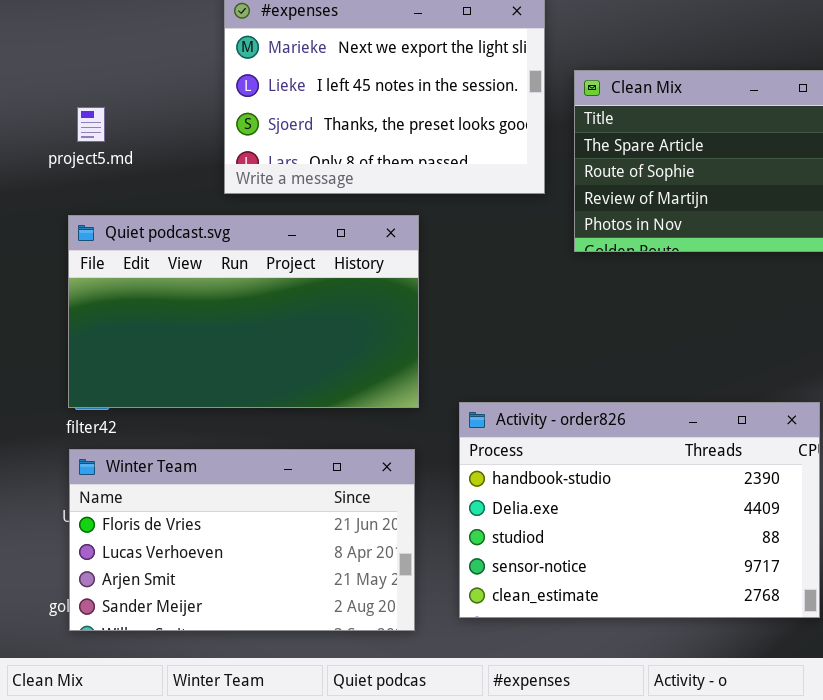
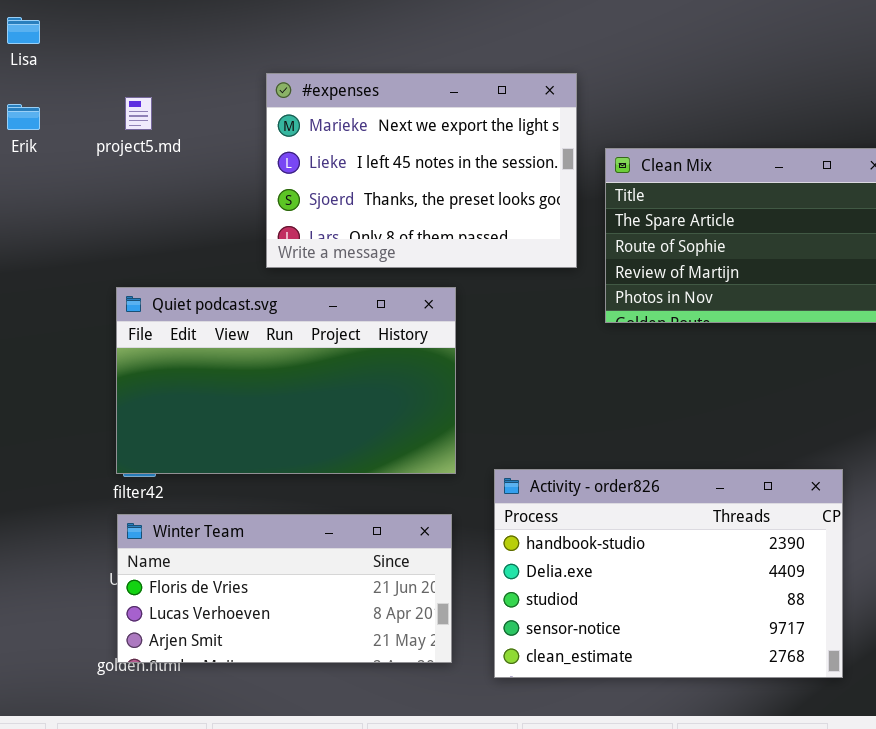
project5.md: [77,107,105,142] -> [125,97,152,130], moved
Winter Team: [69,449,415,631] -> [117,514,452,663], resized

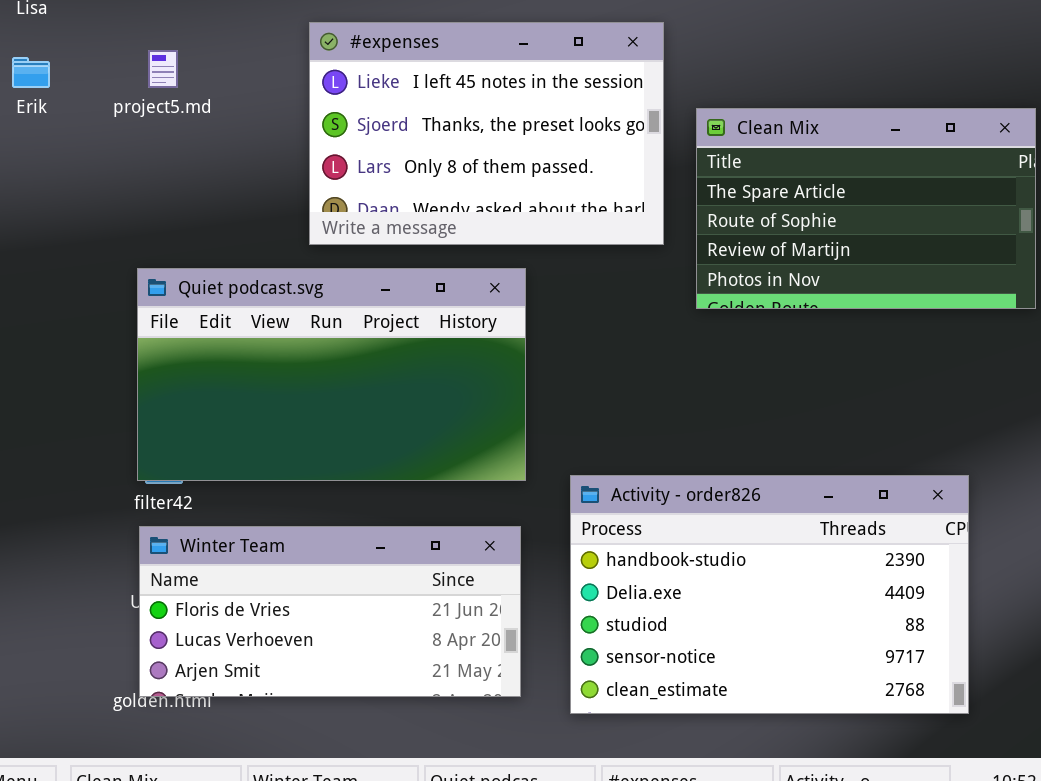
#expenses: [266,73,577,268] -> [309,22,664,245], scrolled down 1 row

